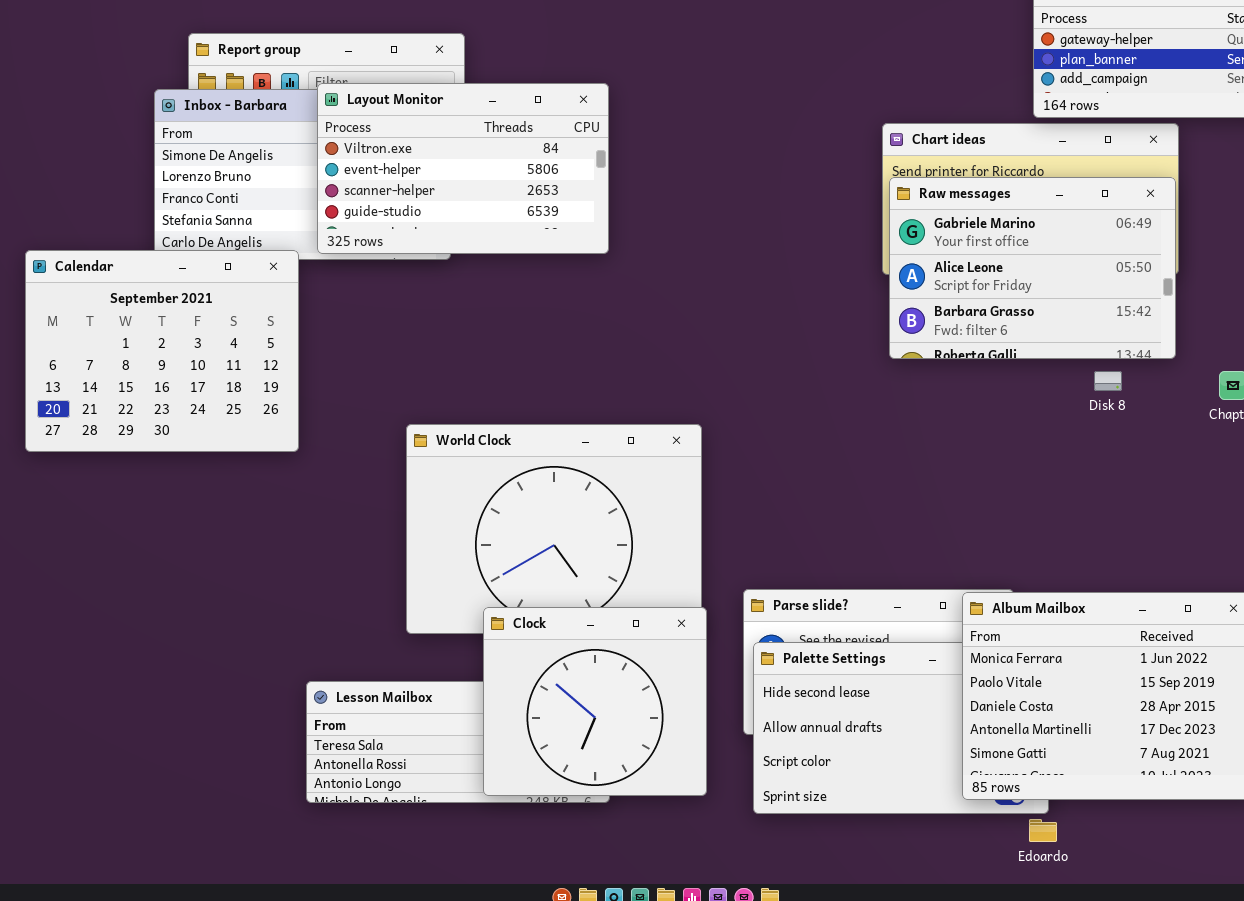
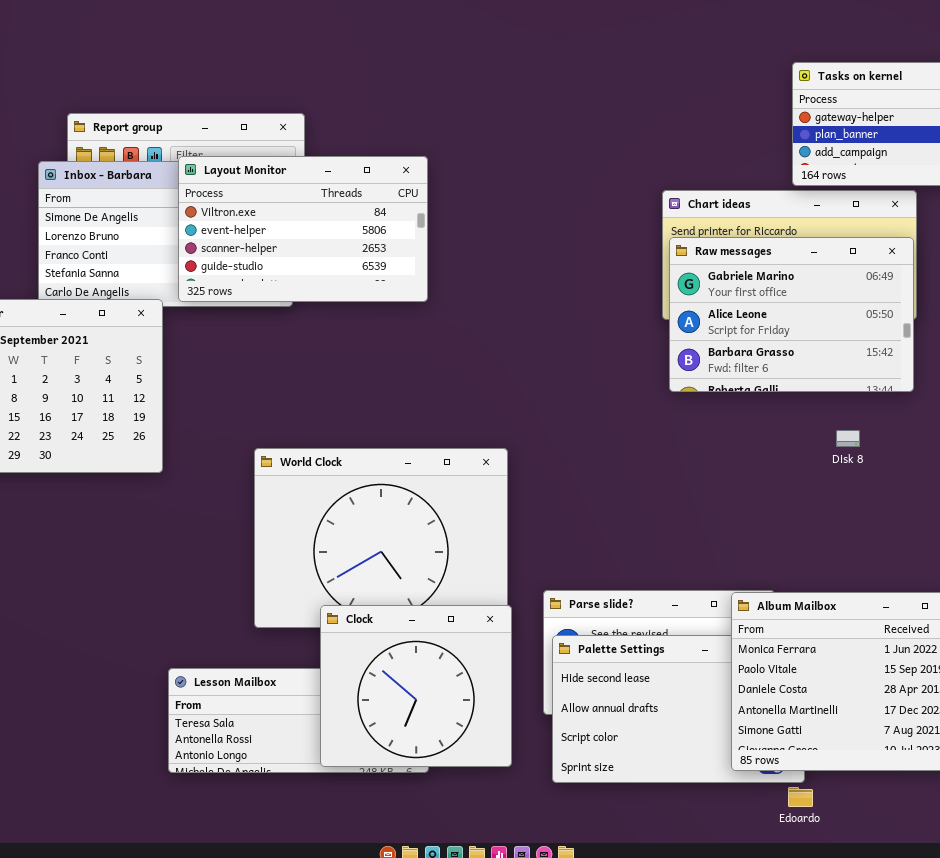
Disk 8: [1094,371,1122,391] -> [836,430,860,447], moved

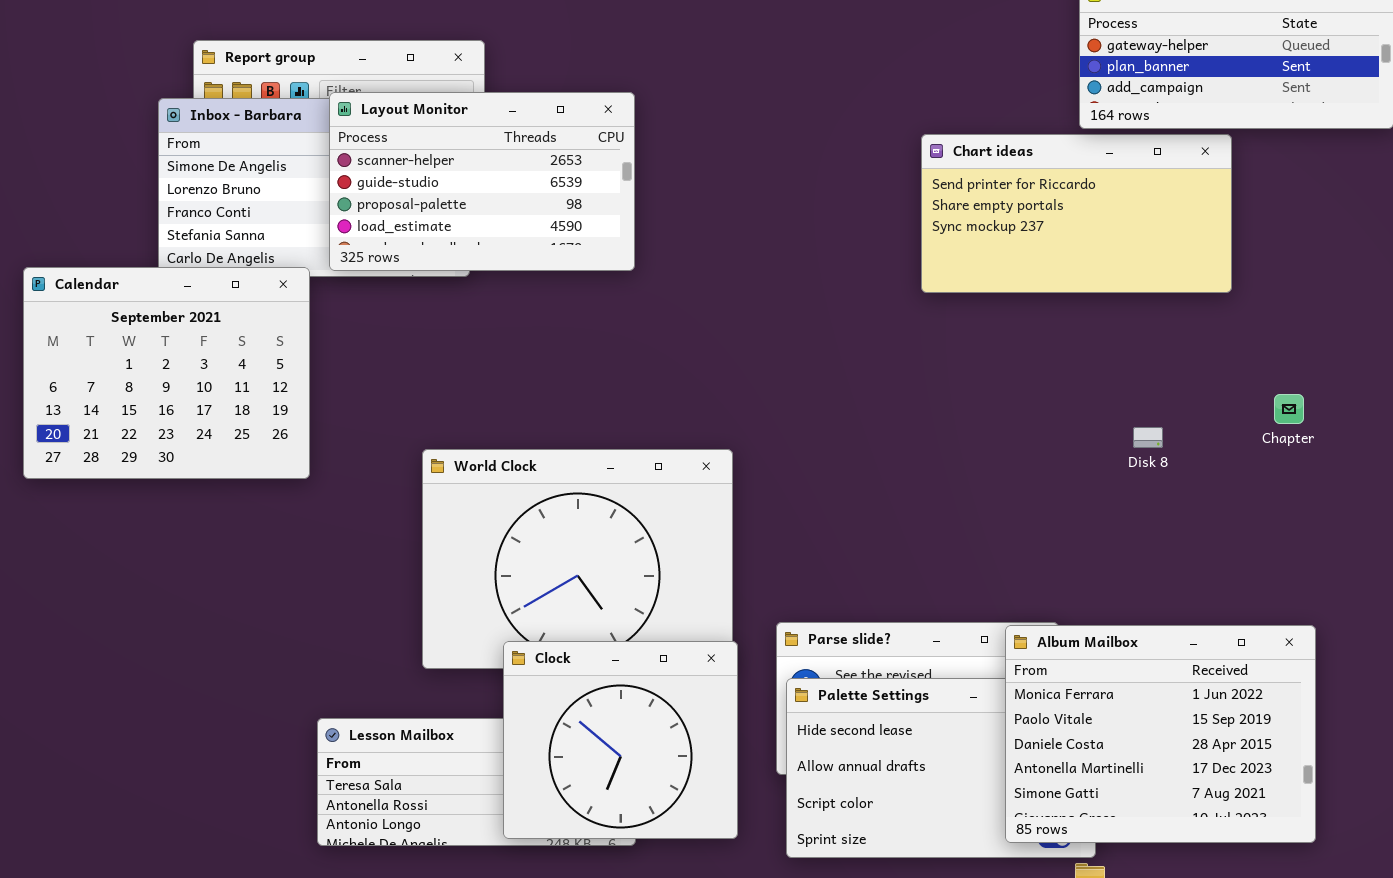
Layout Monitor: [178,156,428,302] -> [329,92,635,271], scrolled down 2 rows
Raw messages: [669,237,914,392] -> none, closed

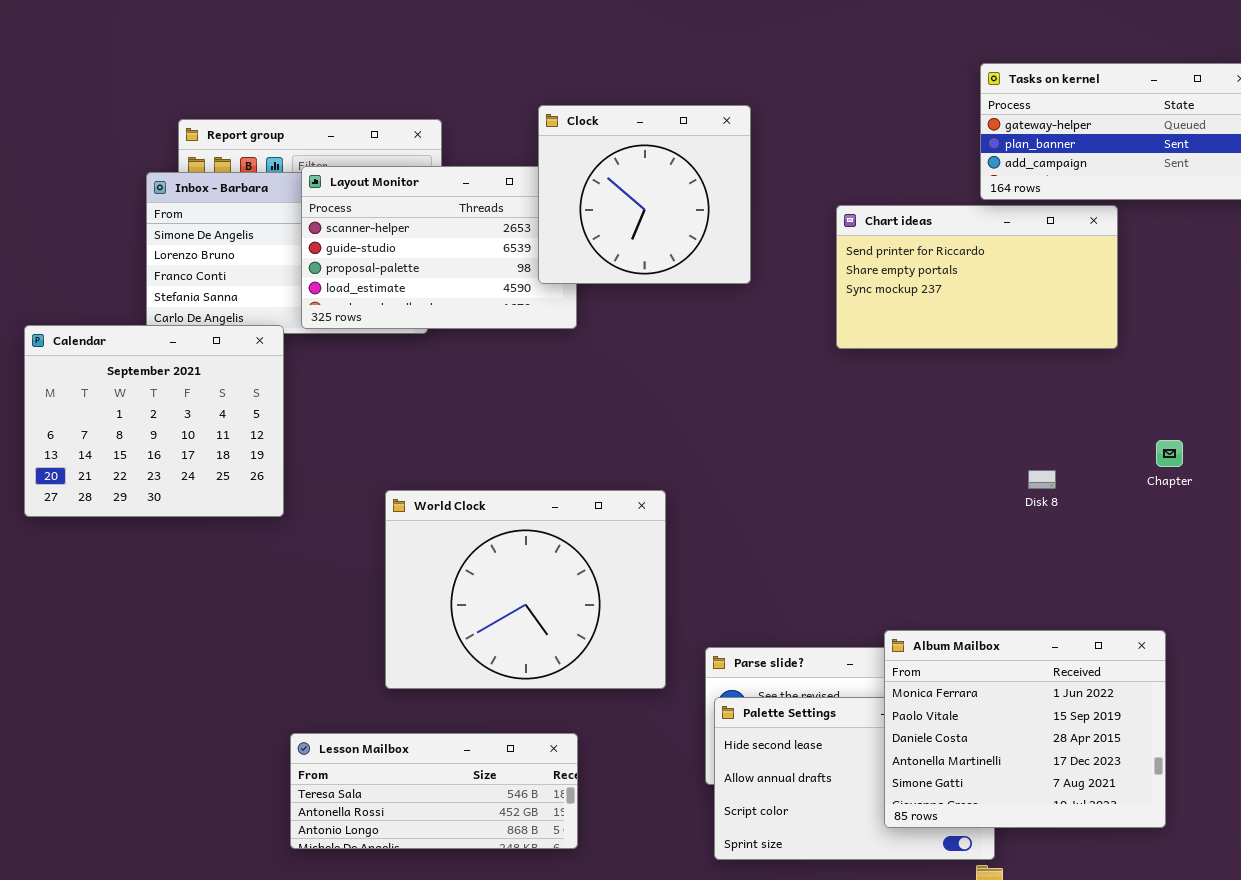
Album Mailbox: [1005,625,1316,843] -> [884,630,1166,828], moved
Clock: [503,641,738,839] -> [538,105,751,284], moved

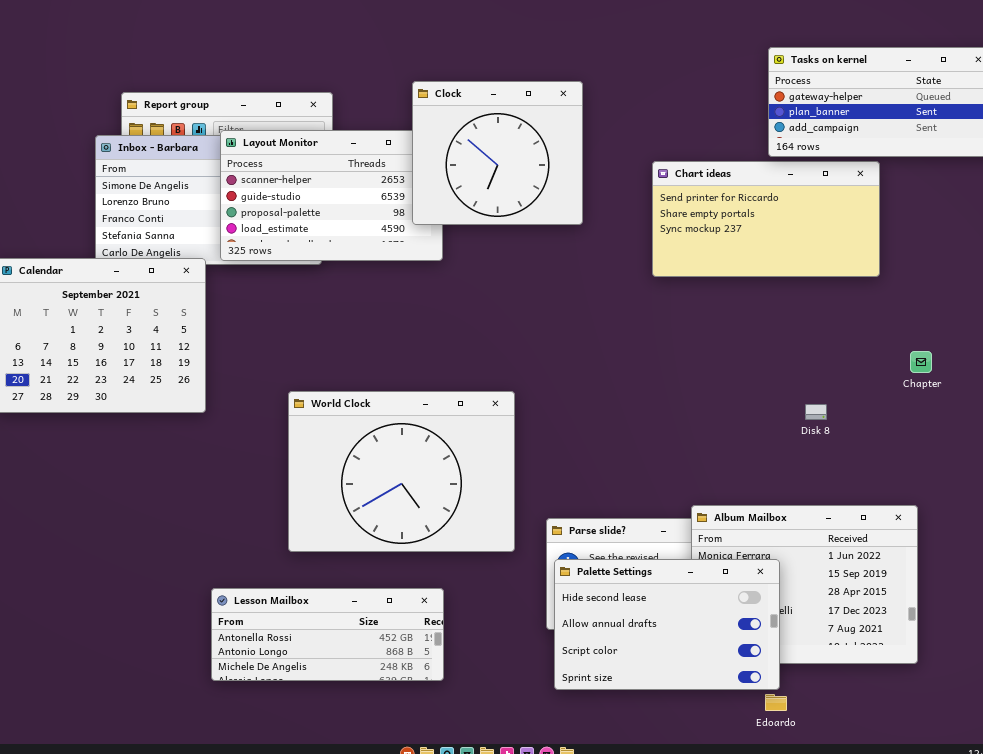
Disk 8: [1028,470,1056,489] -> [805,404,827,420], moved
Palette Settings: [714,697,995,860] -> [554,559,780,690], raised
Lesson Mailbox: [290,733,578,849] -> [211,588,444,681], scrolled down 1 row

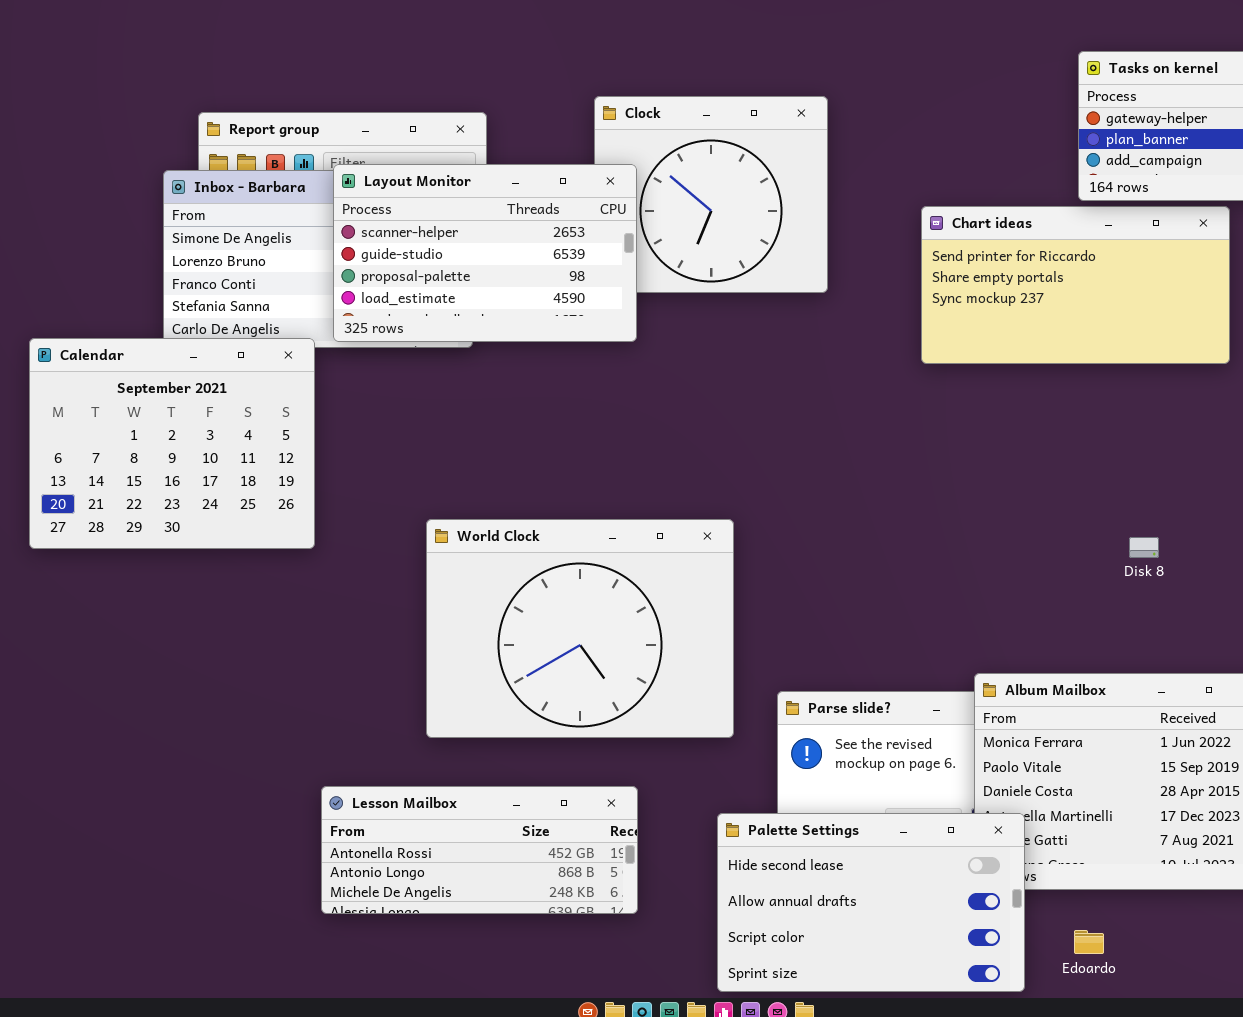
Layout Monitor: [220,130,443,261] -> [333,164,637,342], raised
Palette Settings: [554,559,780,690] -> [717,813,1025,992], moved

